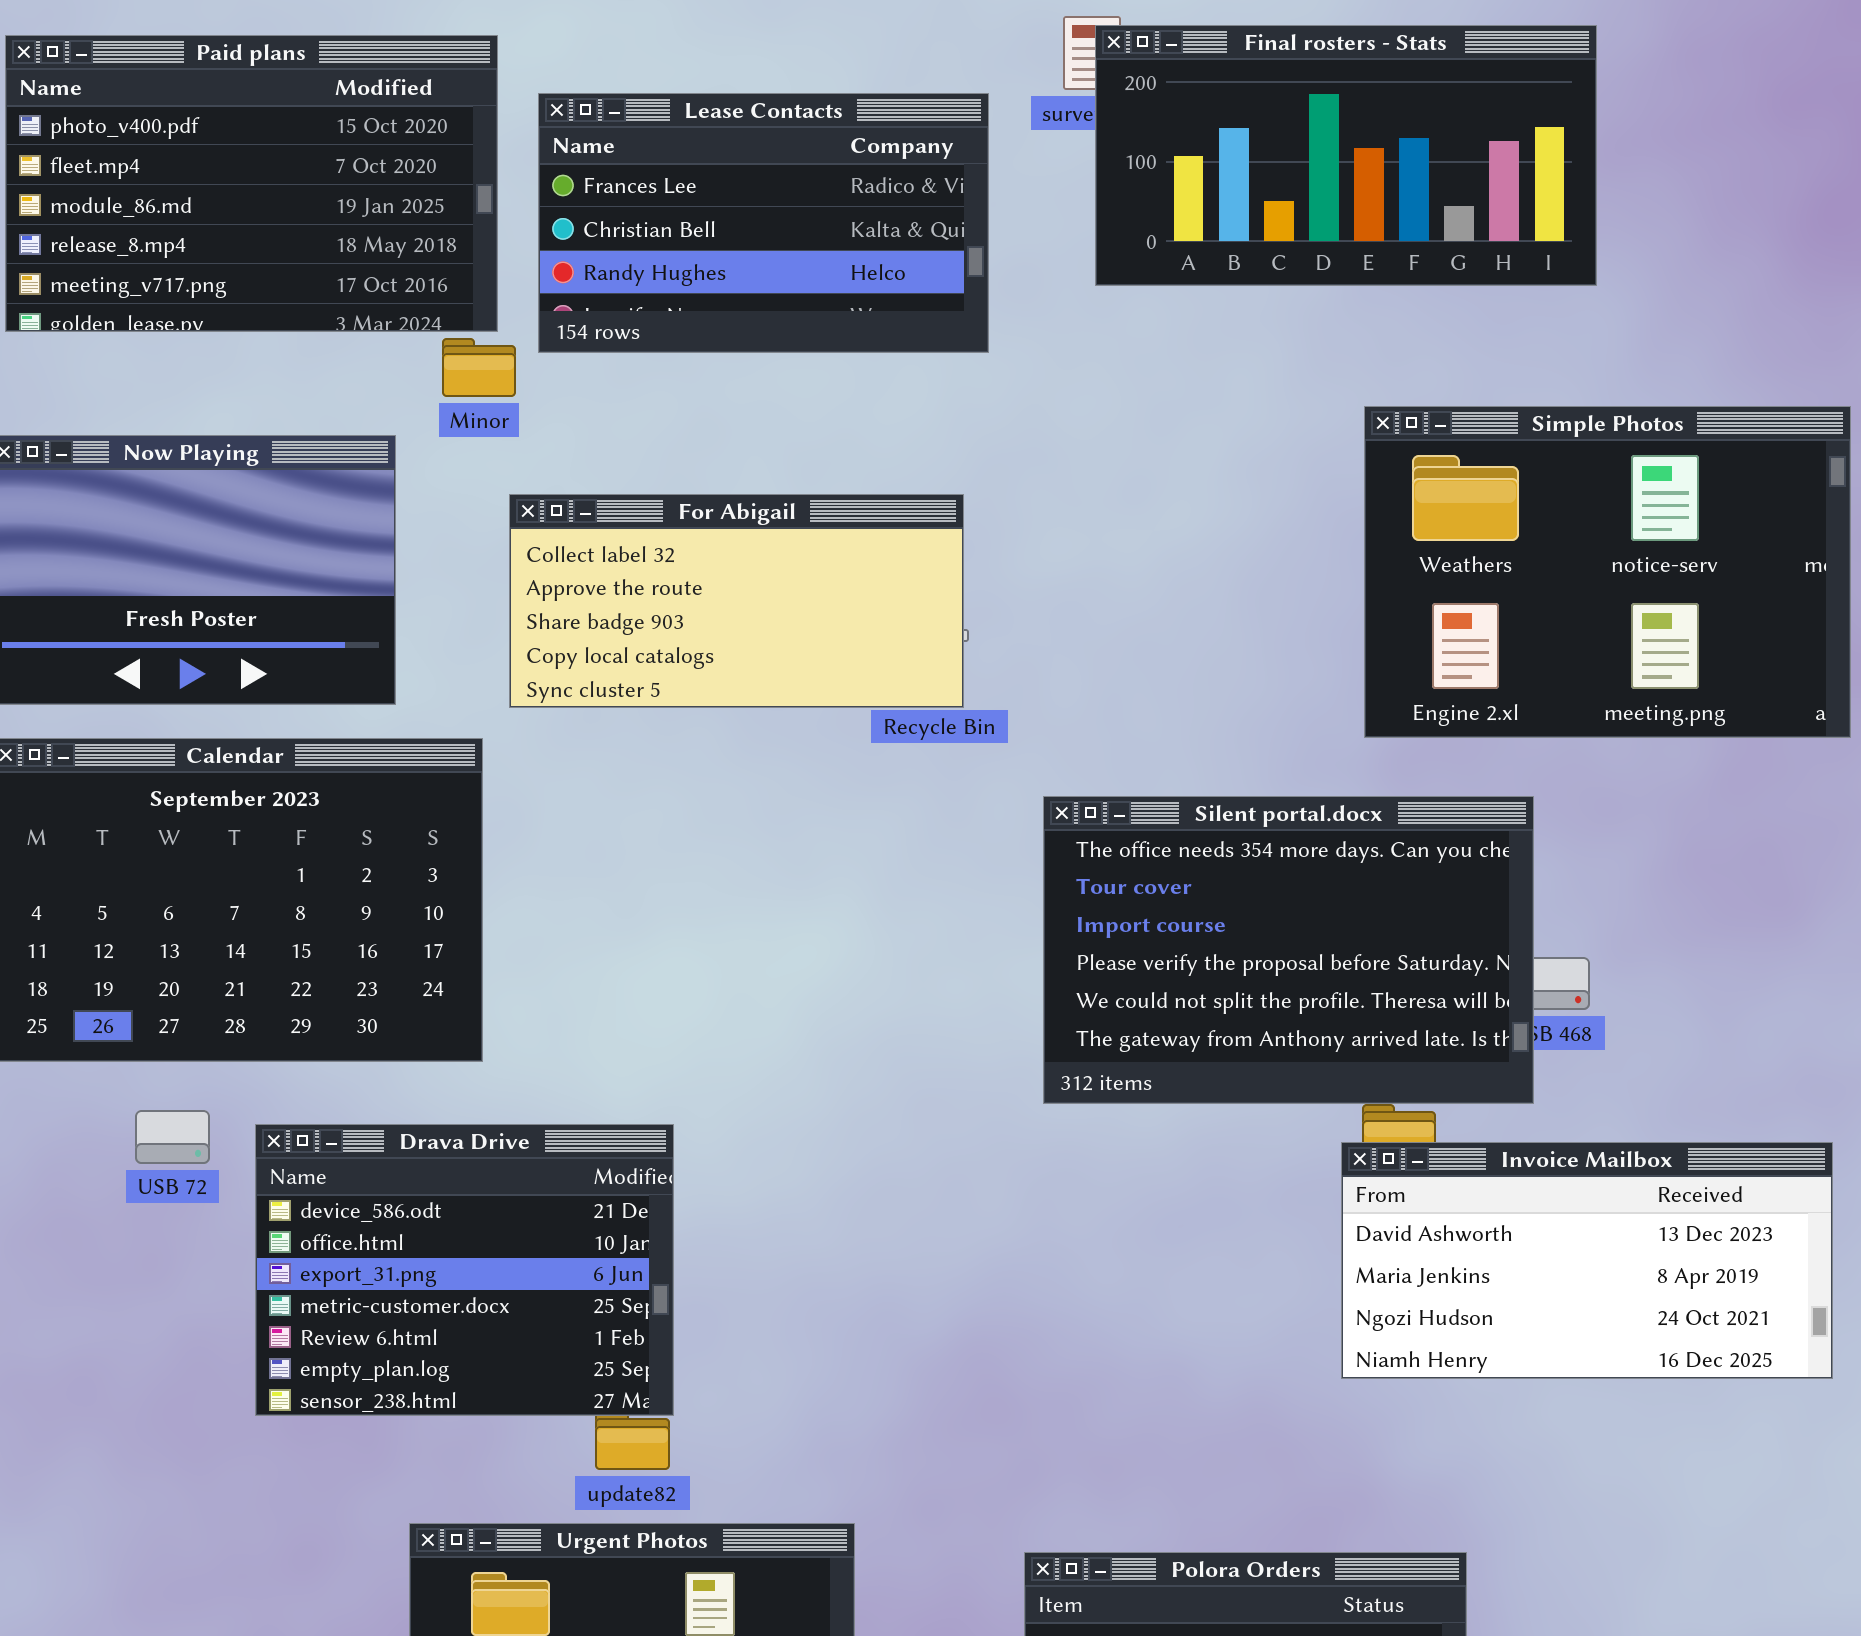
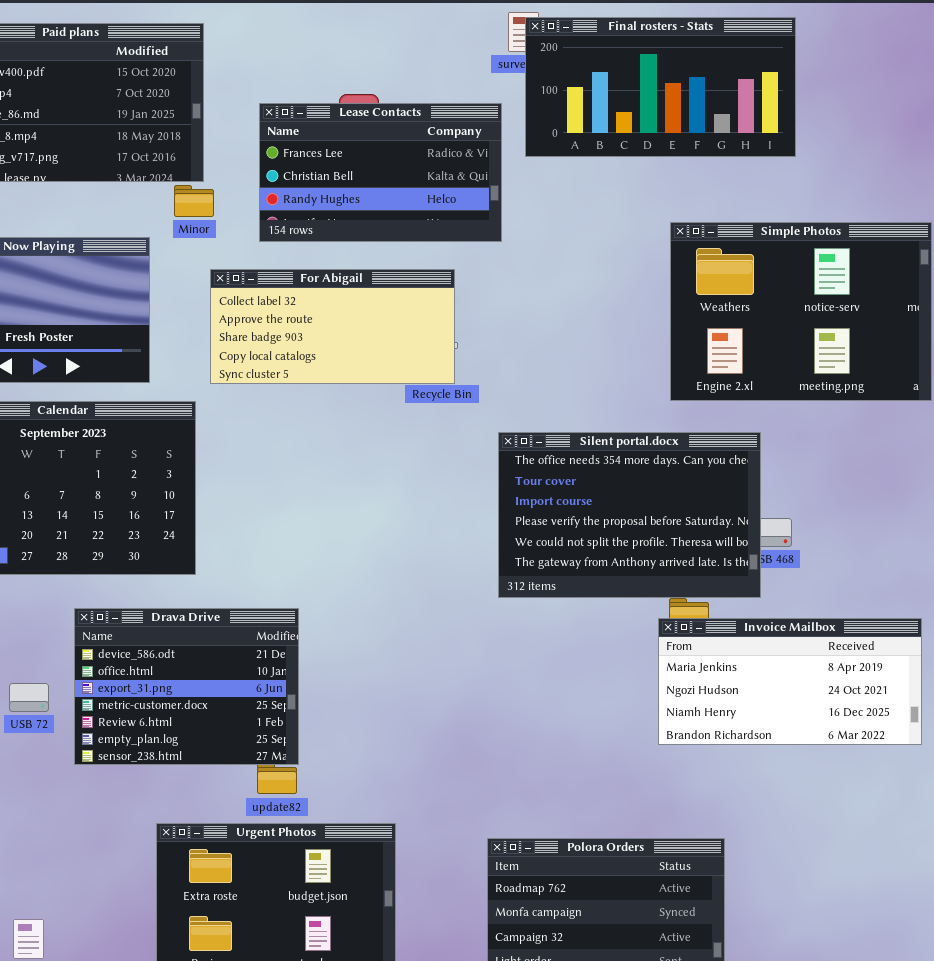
Lease Contacts: [538,93,989,353] -> [259,103,502,242], moved
USB 72: [135,1110,210,1164] -> [9,683,49,712], moved
Invoice Mailbox: [1341,1142,1833,1379] -> [658,618,922,745], scrolled down 1 row

